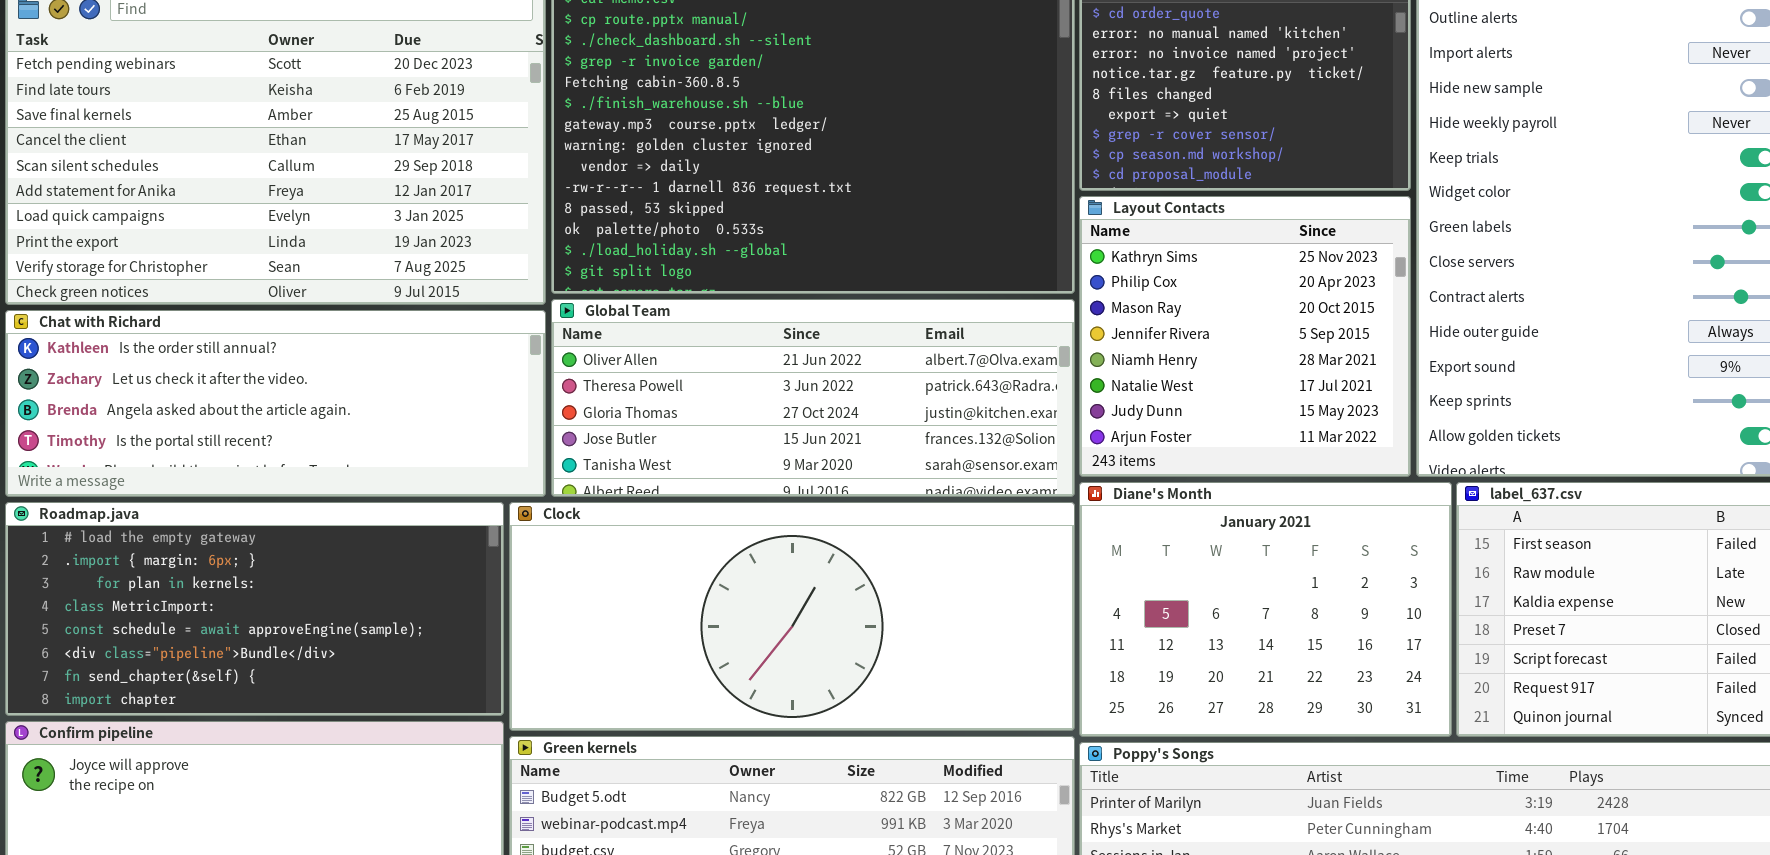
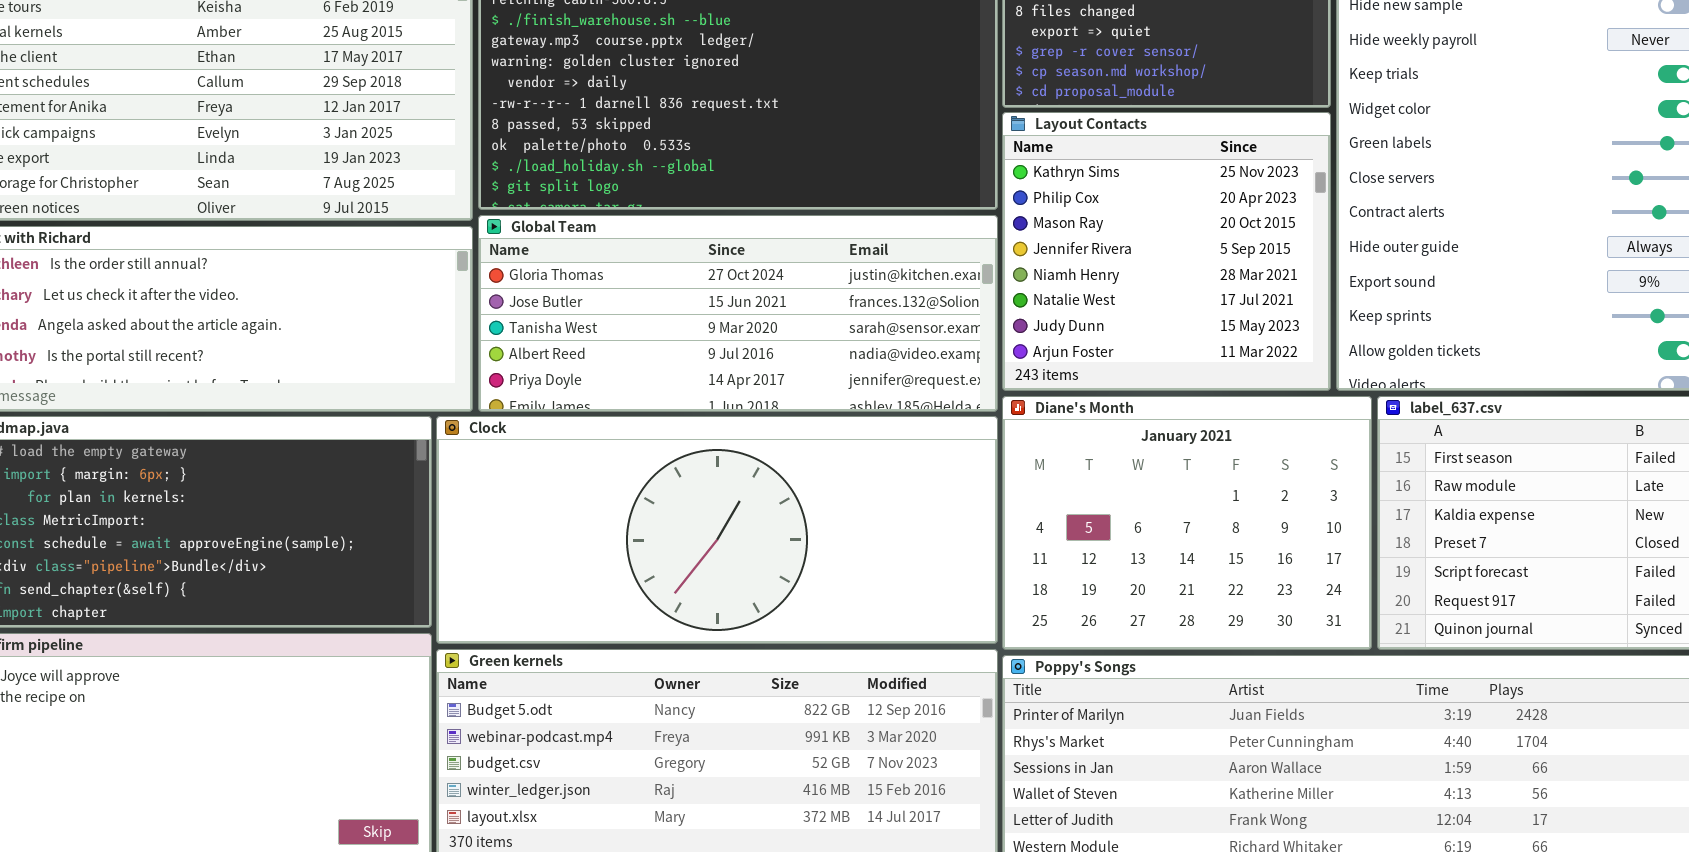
Global Team: [551,299,1075,497] -> [478,215,998,412], scrolled down 2 rows

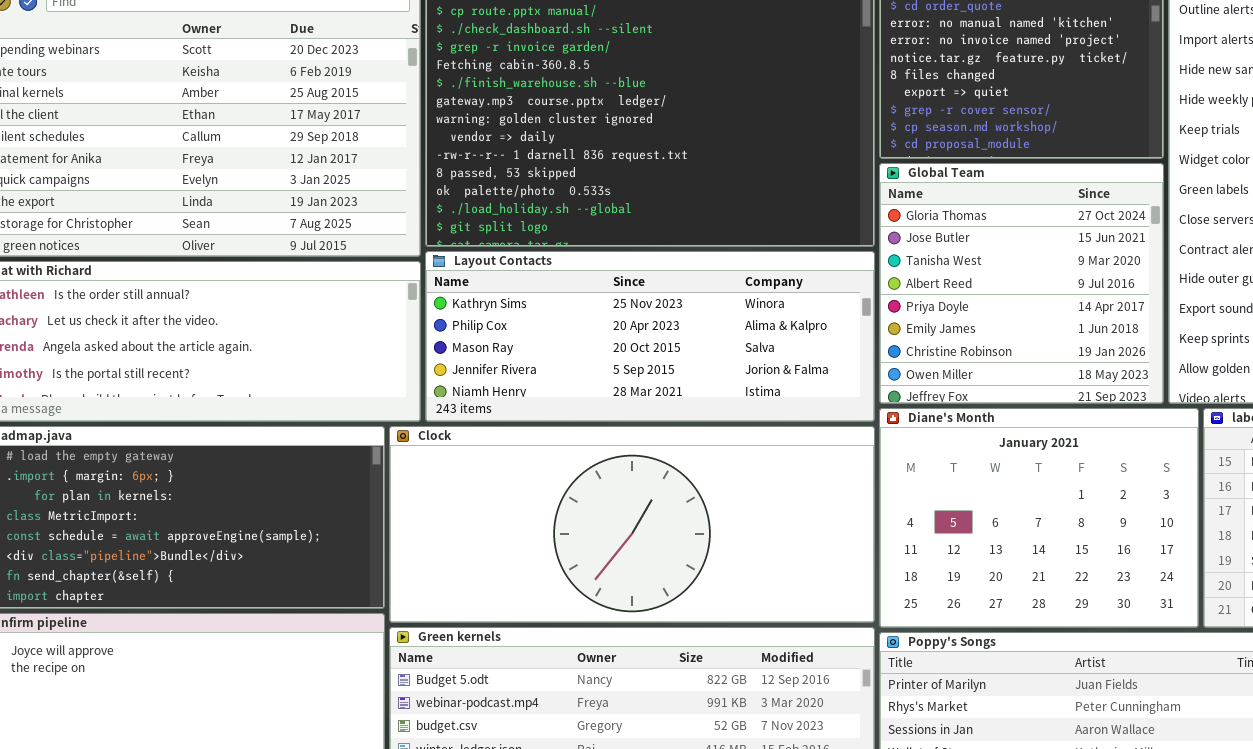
Layout Contacts: [1002,112,1331,391] -> [425,251,875,422], moved, resized
Global Team: [478,215,998,412] -> [879,163,1164,404], moved, resized

